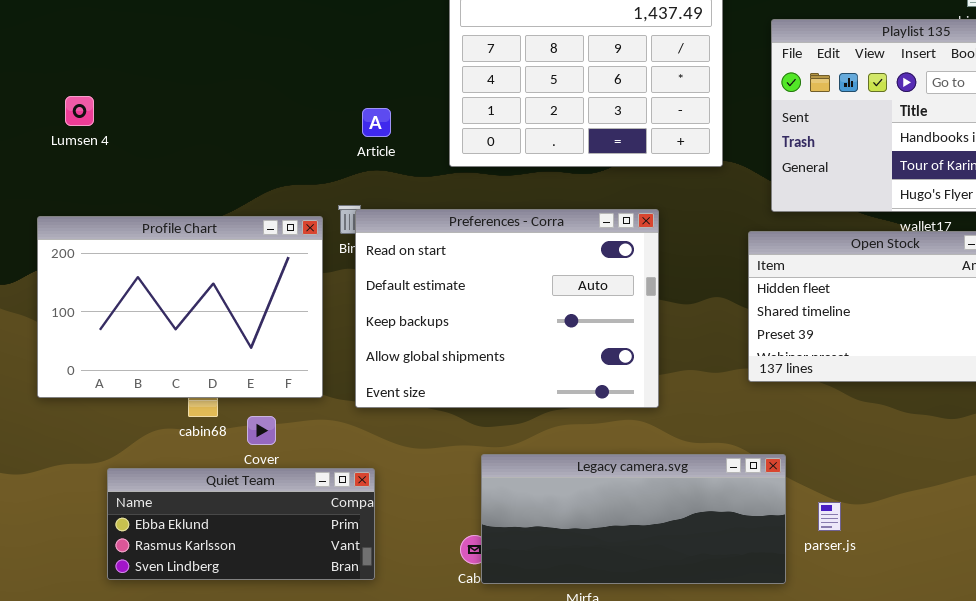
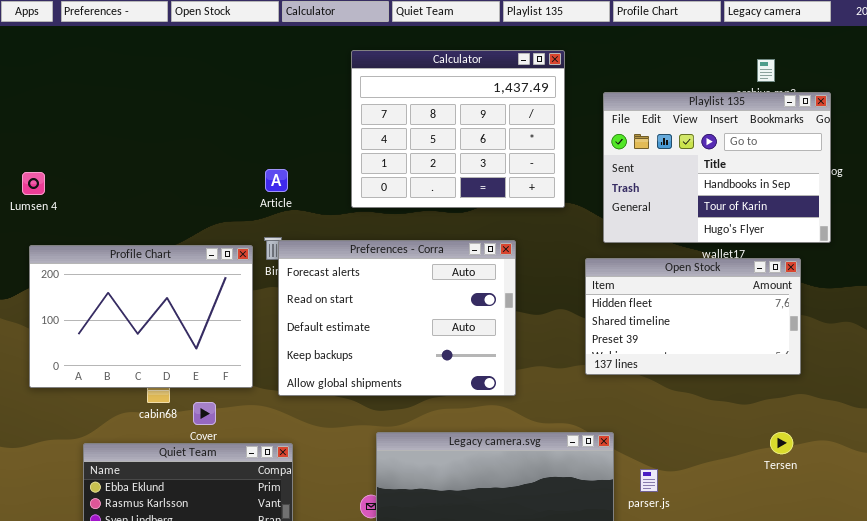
Lumsen 4: [65,96,94,126] -> [22,172,45,195], moved
Article: [362,108,391,137] -> [265,169,288,192], moved
Preferences - Corra: [355,209,659,408] -> [278,240,516,396], scrolled up 1 row

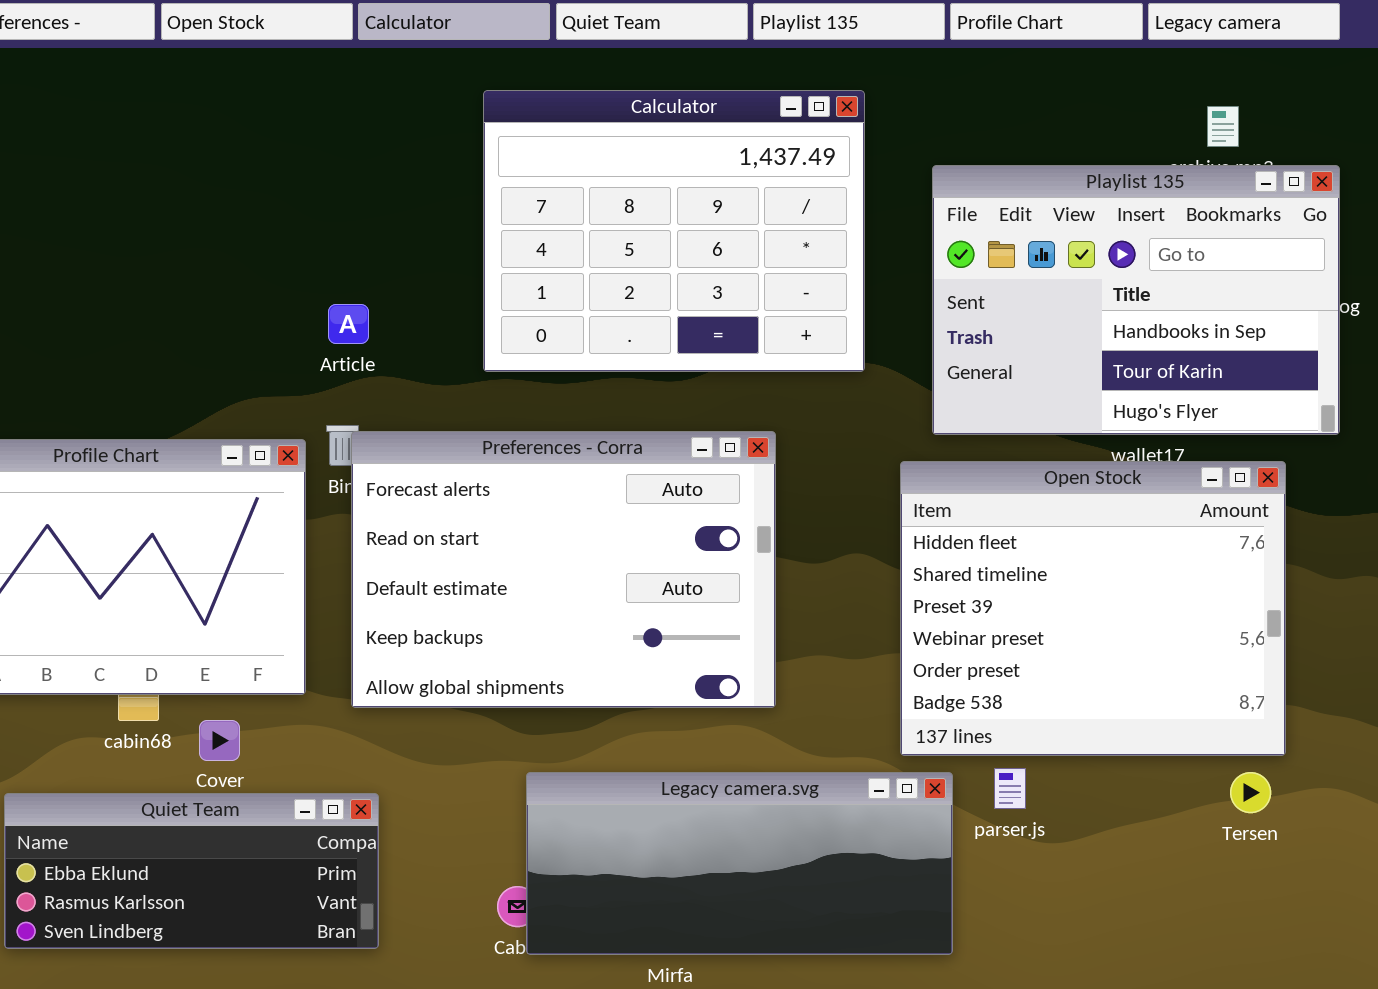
Open Stock: [585,258,801,375] -> [900,461,1286,756], resized
parser.js: [640,469,658,492] -> [994,768,1026,809], moved

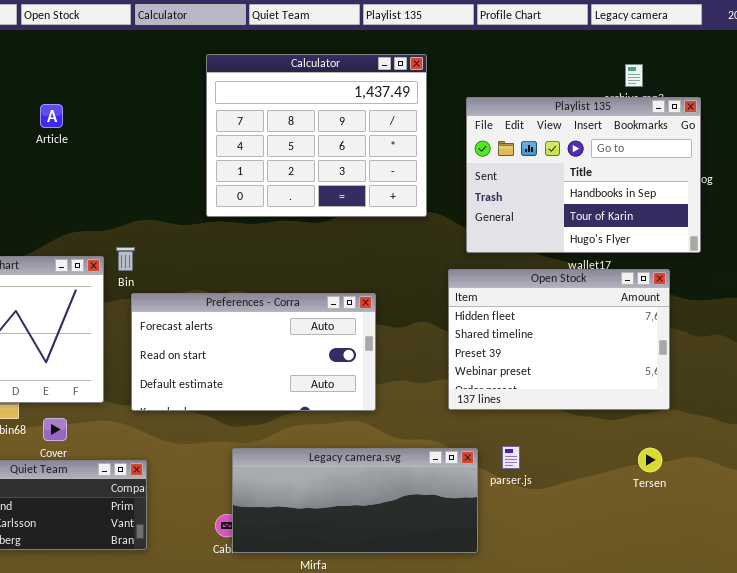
Article: [328,304,369,344] -> [40,104,63,128], moved
Preferences - Corra: [351,431,776,708] -> [131,293,376,411], resized
Open Stock: [900,461,1286,756] -> [448,269,670,410], resized

